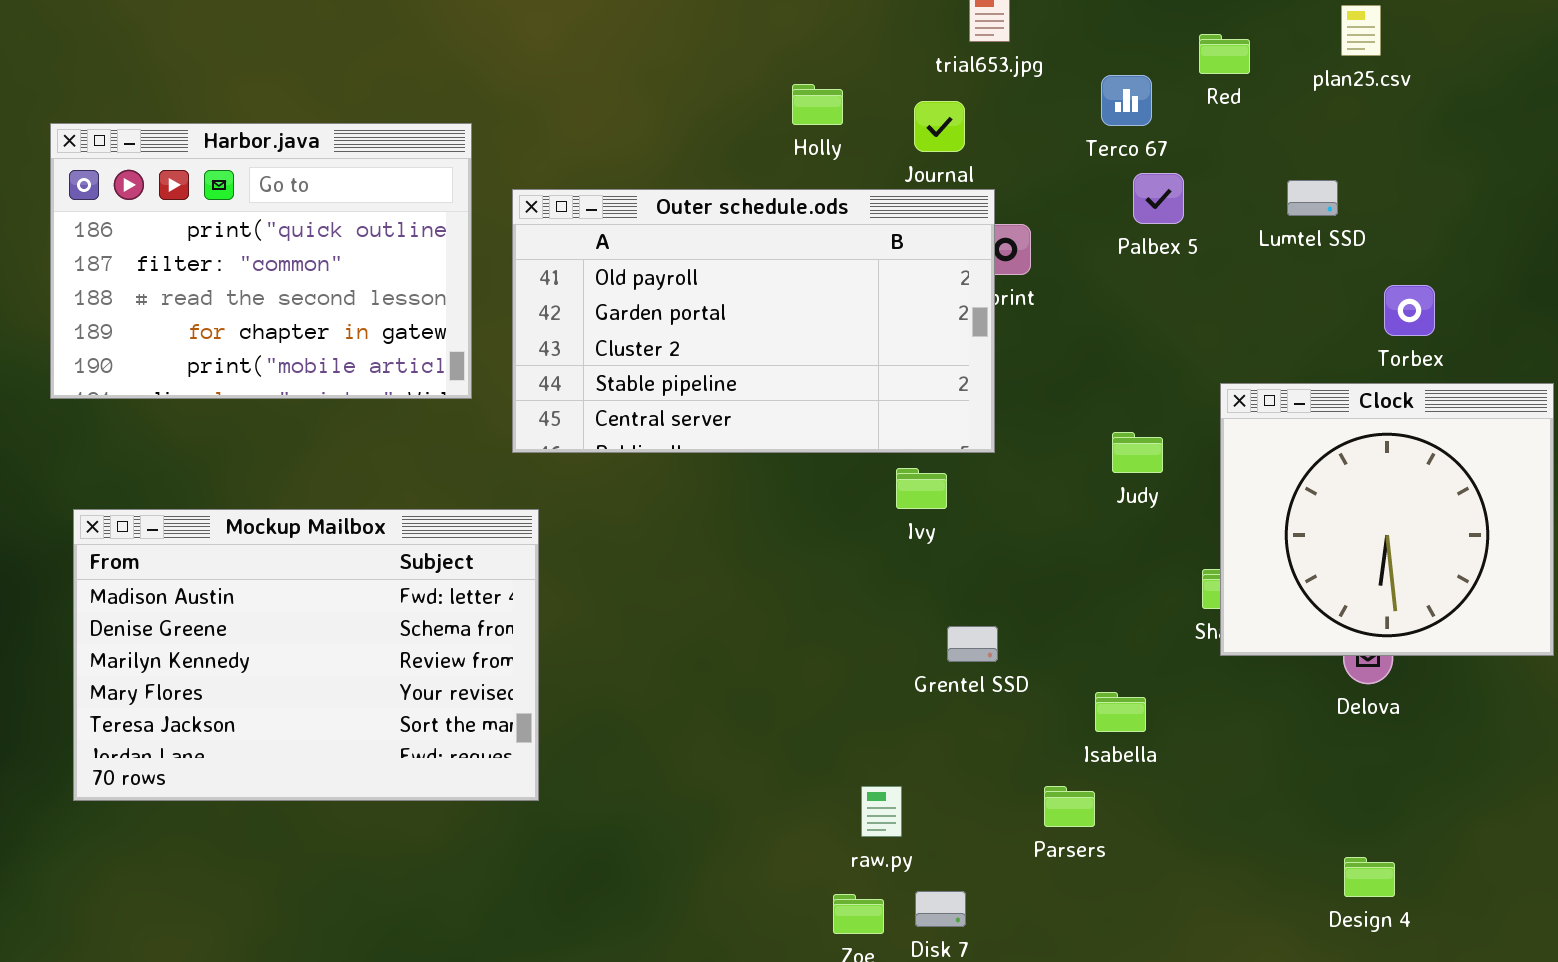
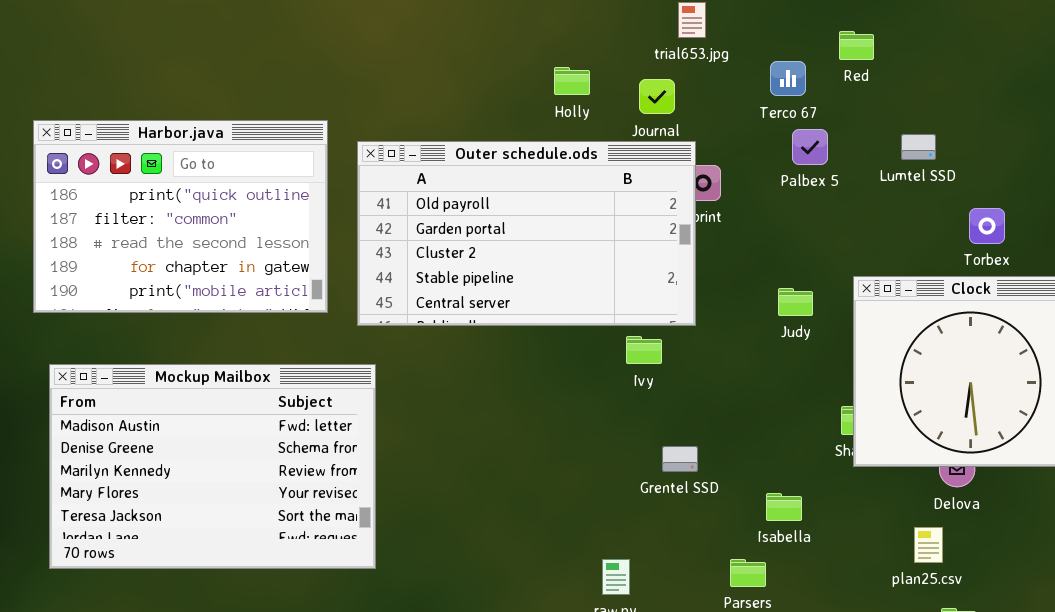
plan25.csv: [1341,5,1381,56] -> [914,527,943,563], moved
Harbor.java: [50,123,472,399] -> [33,120,328,313], moved
Judy: [1112,432,1163,473] -> [778,288,813,316], moved

